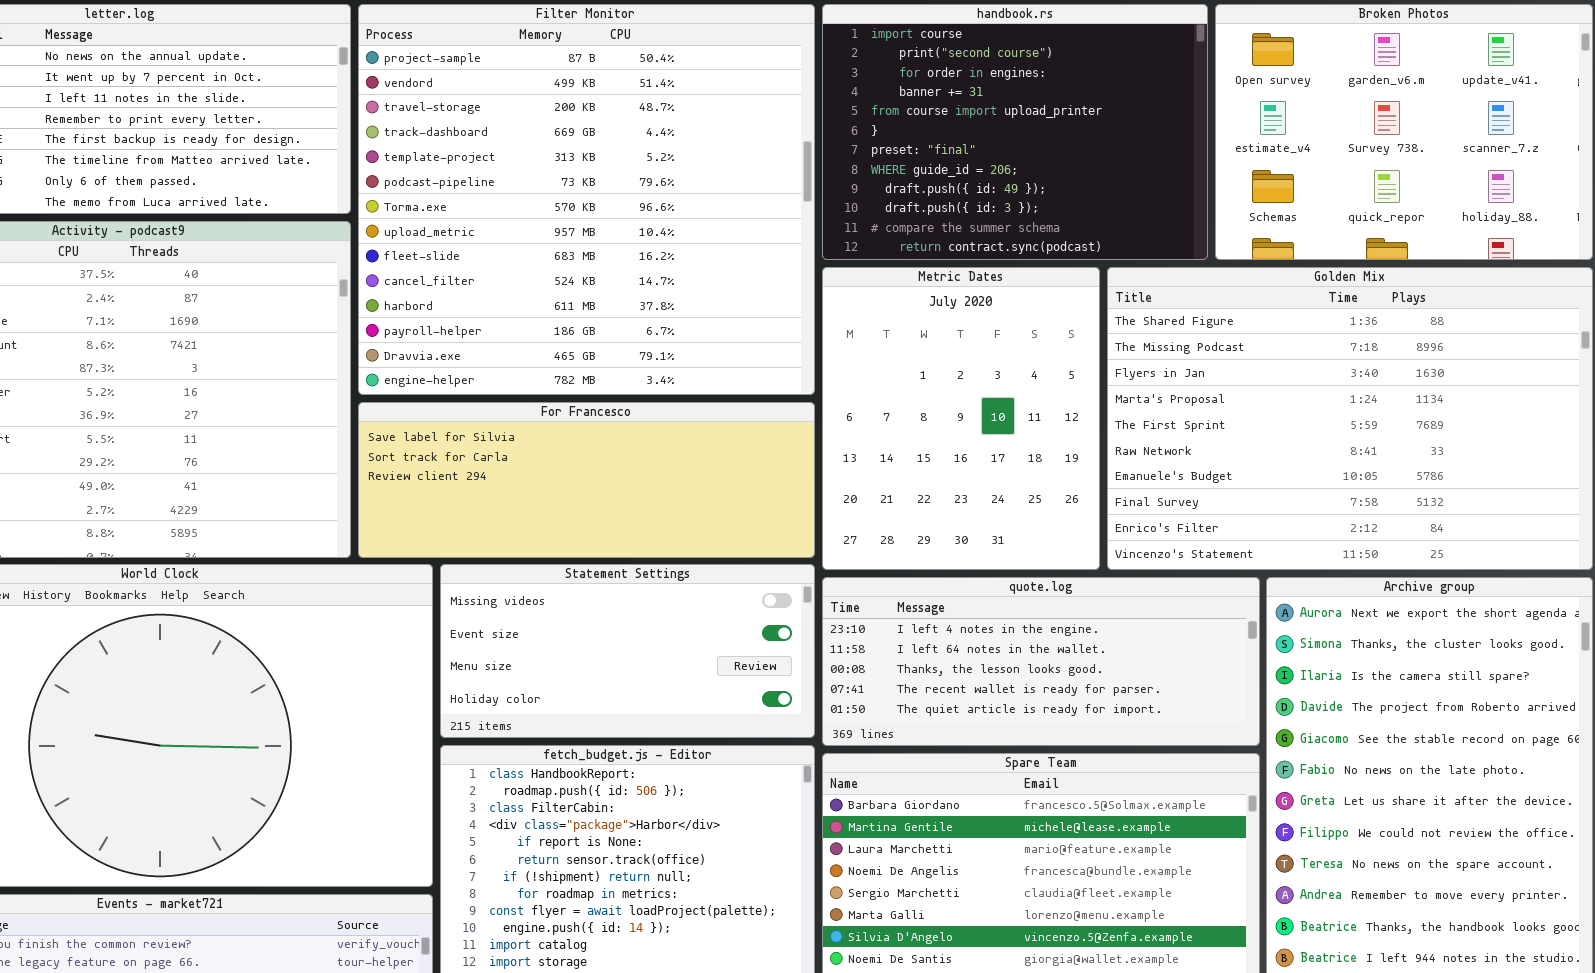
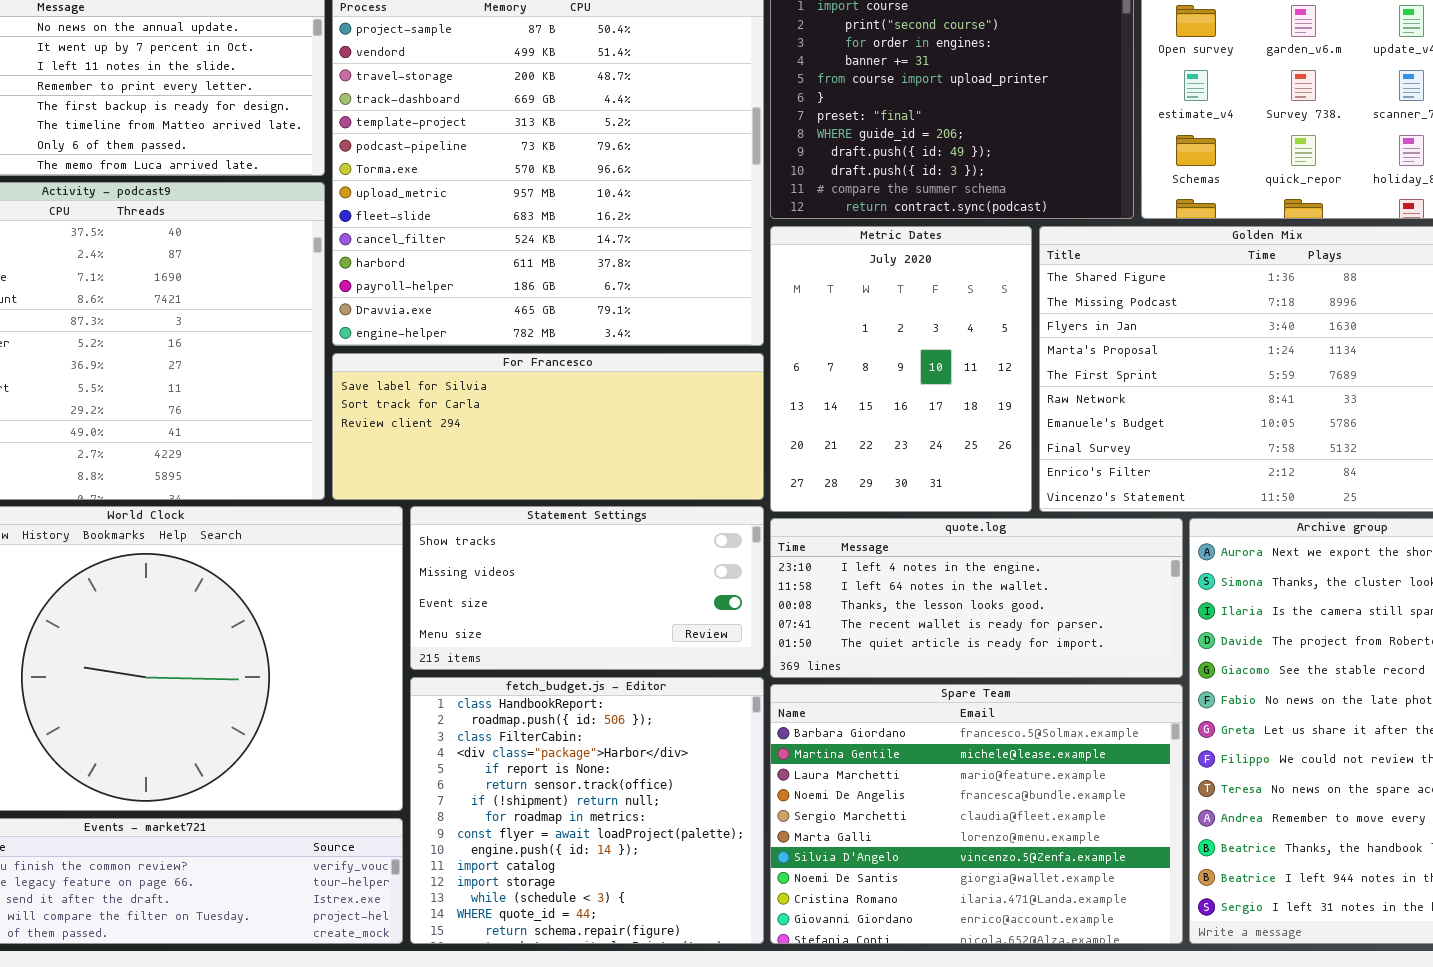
Statement Settings: [440,564,815,738] -> [410,506,764,670], scrolled up 1 row

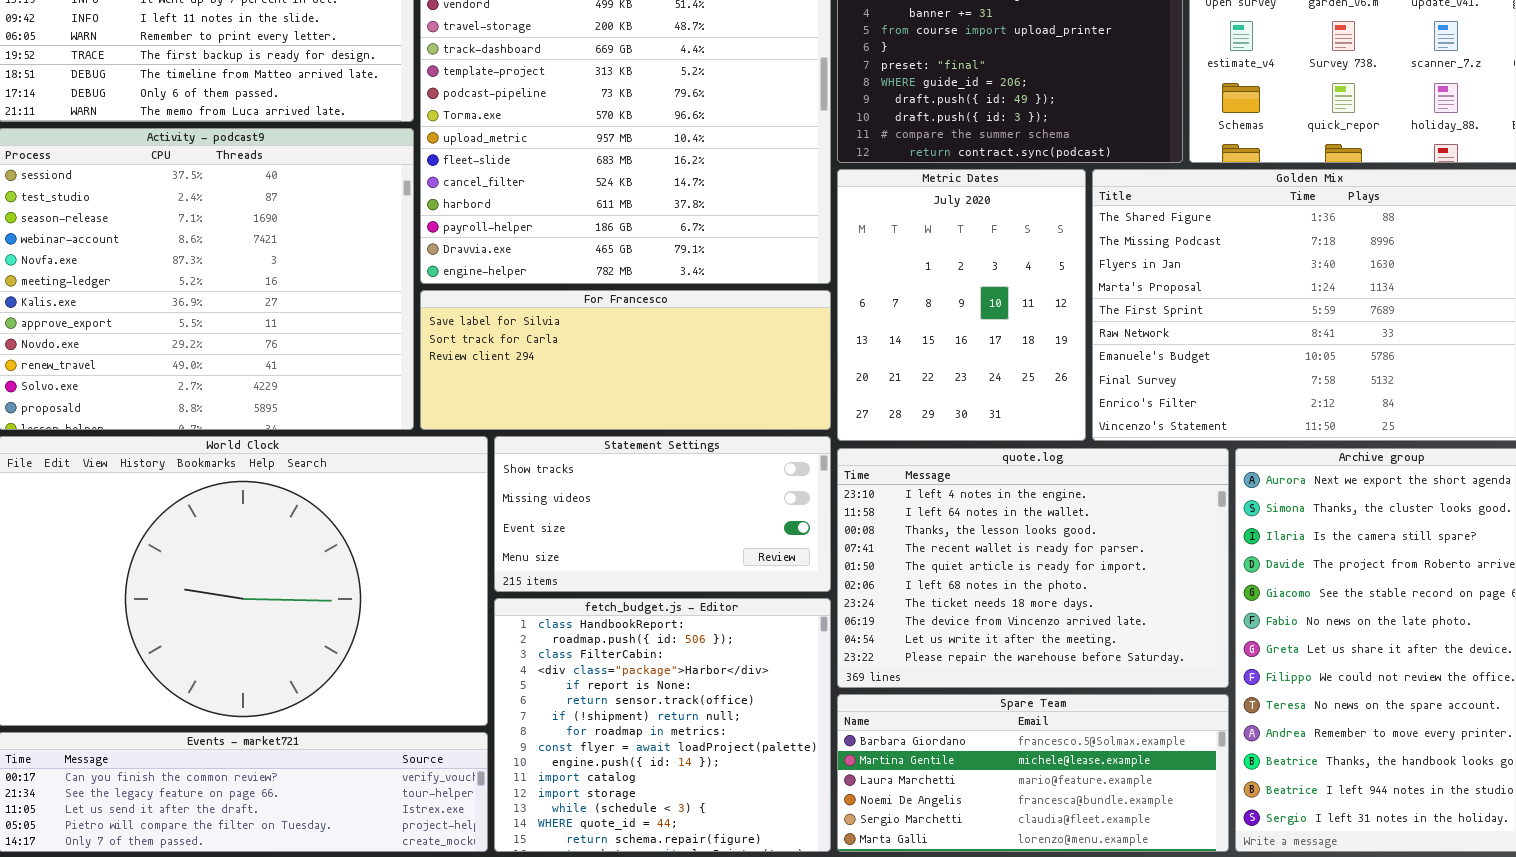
quote.log: [770,518,1183,678] -> [837,448,1229,688], resized
Spare Team: [770,684,1183,944] -> [837,694,1229,852], resized

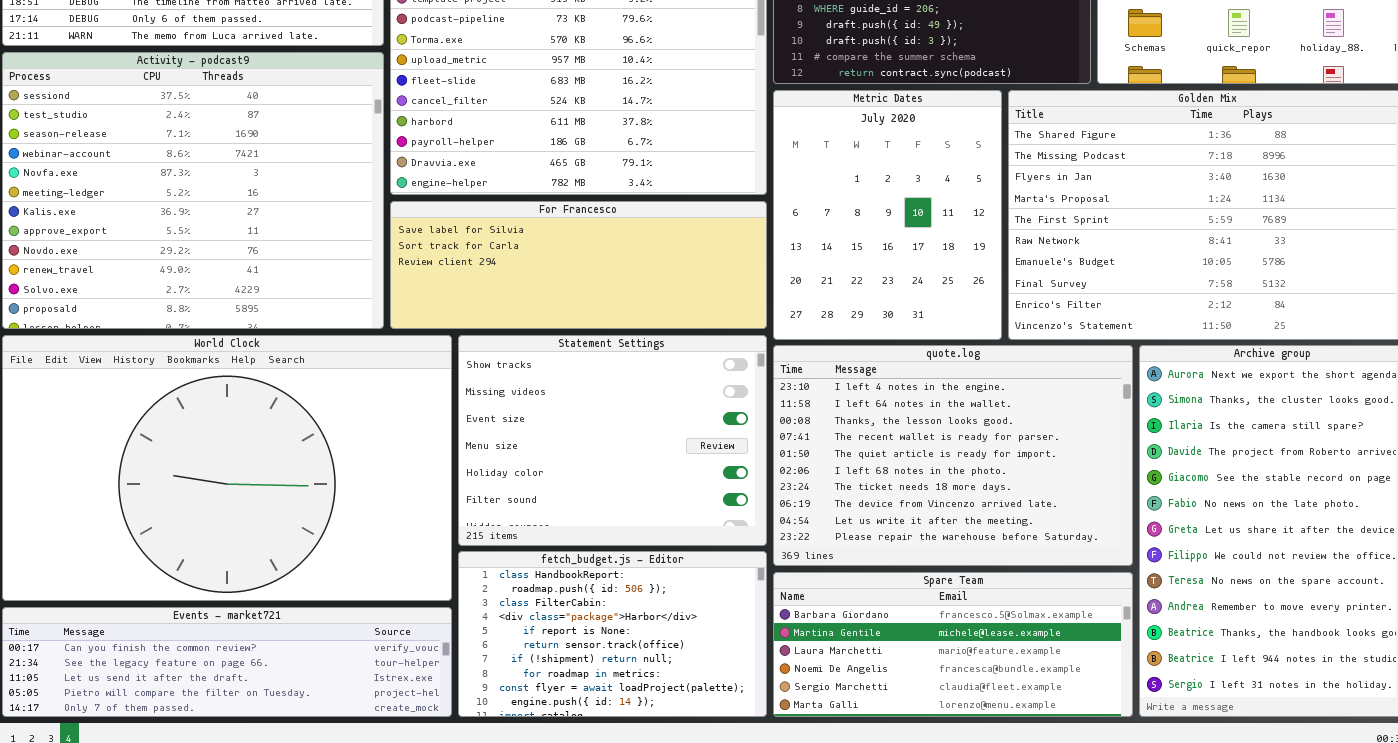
Statement Settings: [494,436,831,592] -> [458,335,767,546], resized
fetch_budget.js - Editor: [494,598,831,852] -> [458,551,767,717], resized

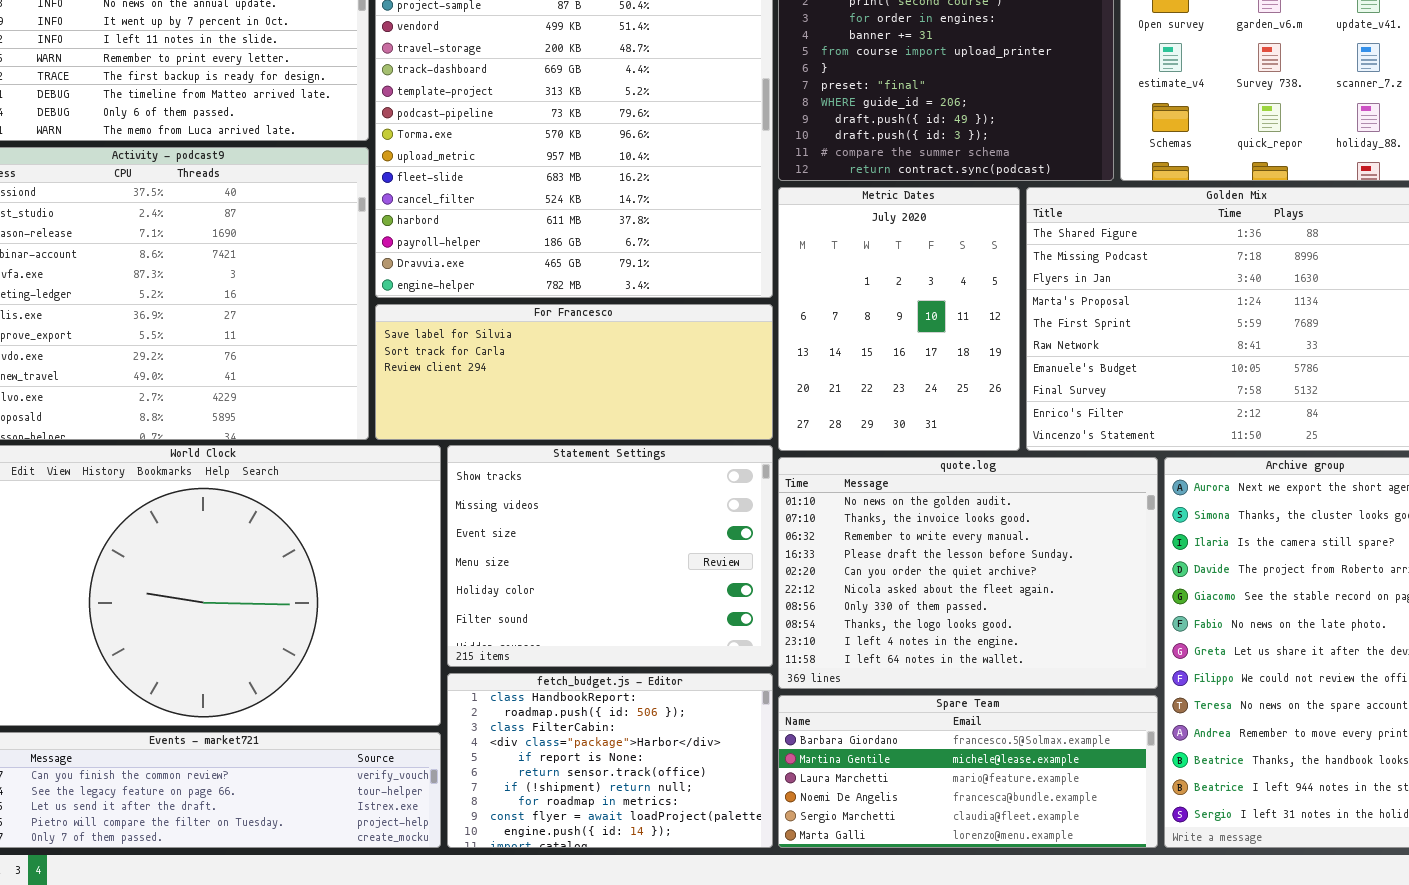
quote.log: [773,345,1133,566] -> [778,457,1158,689], scrolled up 8 rows

